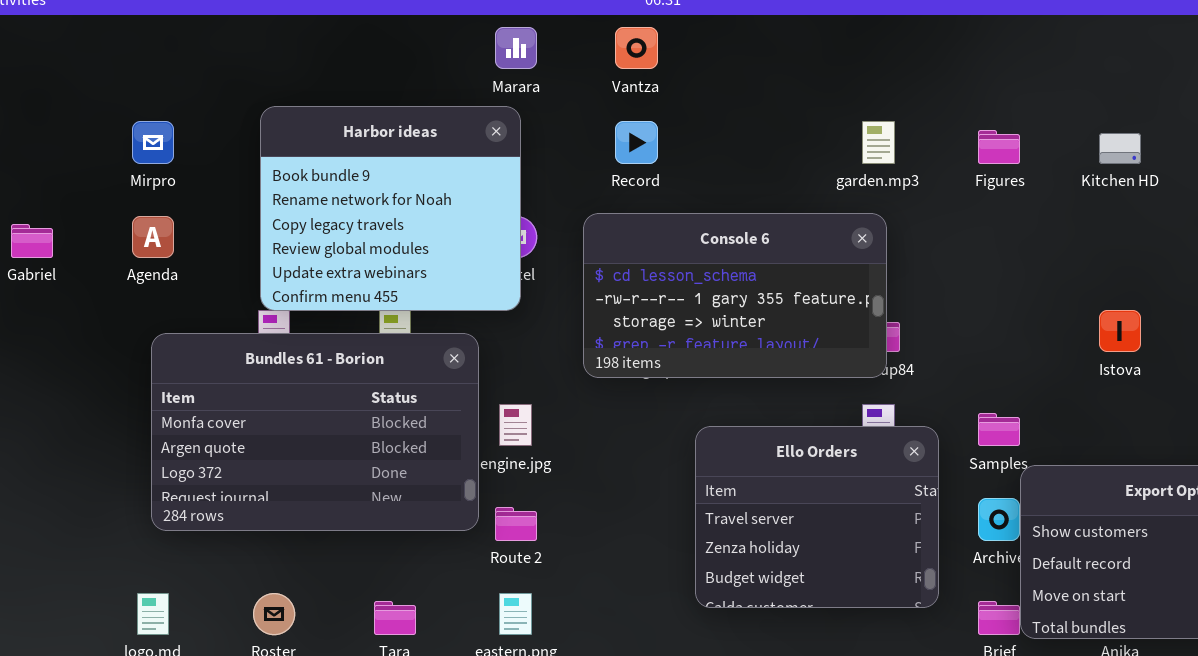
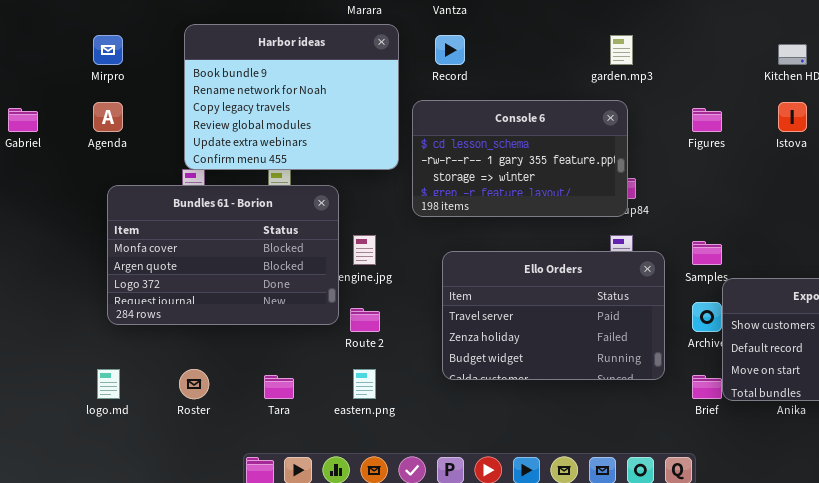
Harbor ideas: [260,106,521,311] -> [184,24,399,170], resized
Figures: [978,130,1020,164] -> [692,108,722,132], moved
Istova: [1099,310,1141,352] -> [778,102,807,132], moved
Ello Orders: [695,426,939,608] -> [442,251,665,380], resized

